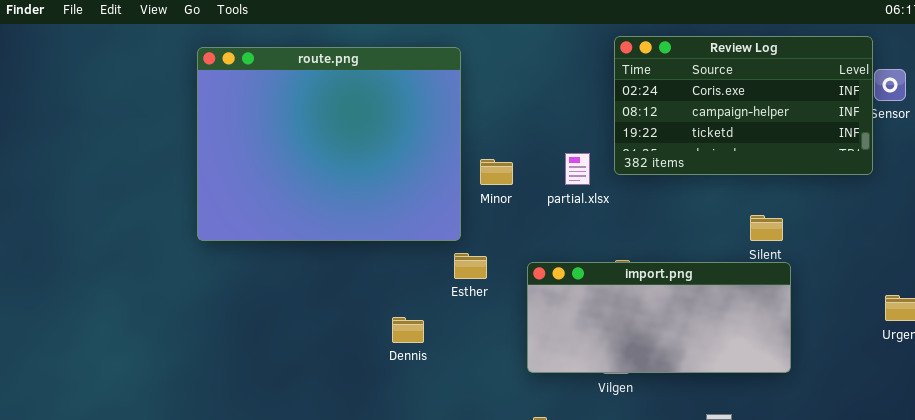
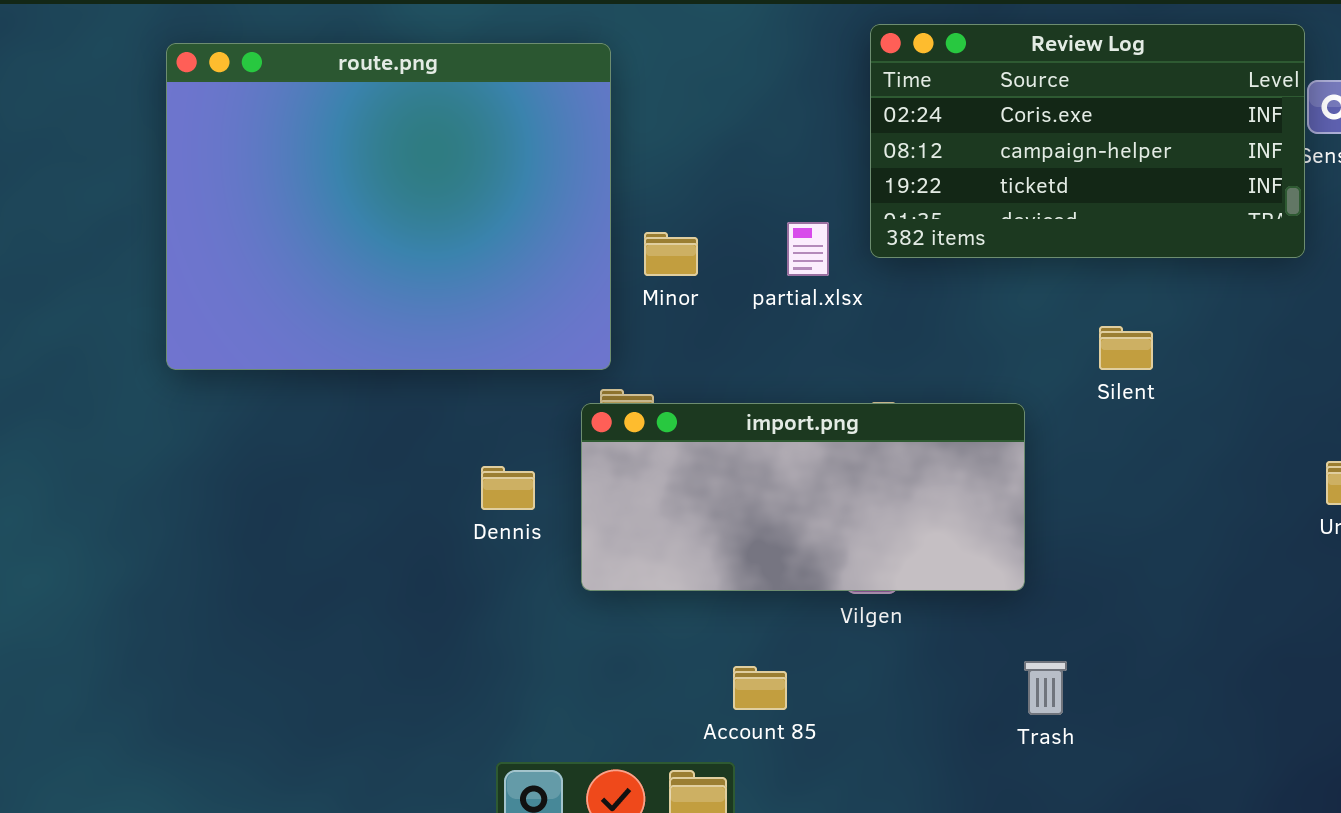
import.png: [527,262,791,373] -> [581,403,1025,591], moved
Dennis: [392,317,424,343] -> [481,466,535,510], moved

